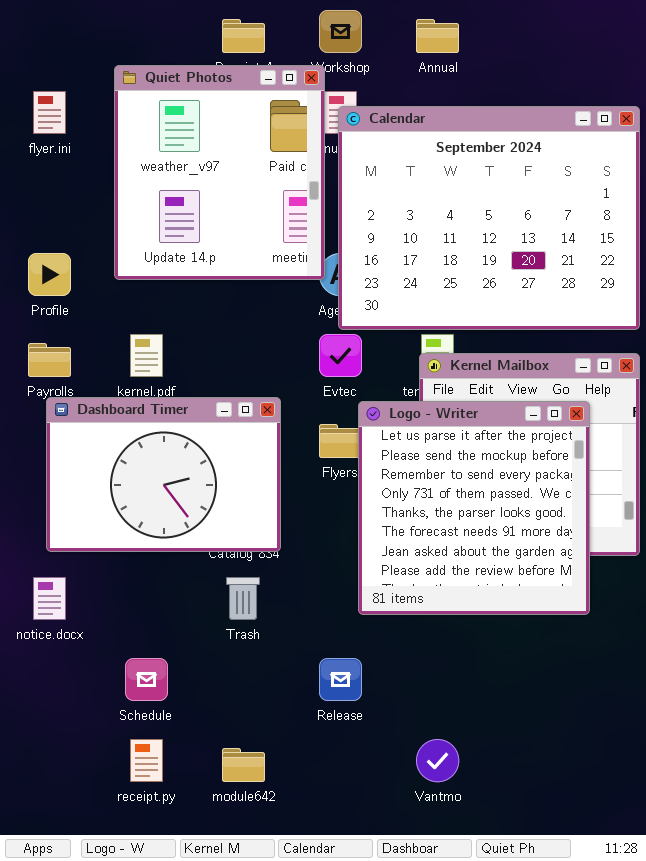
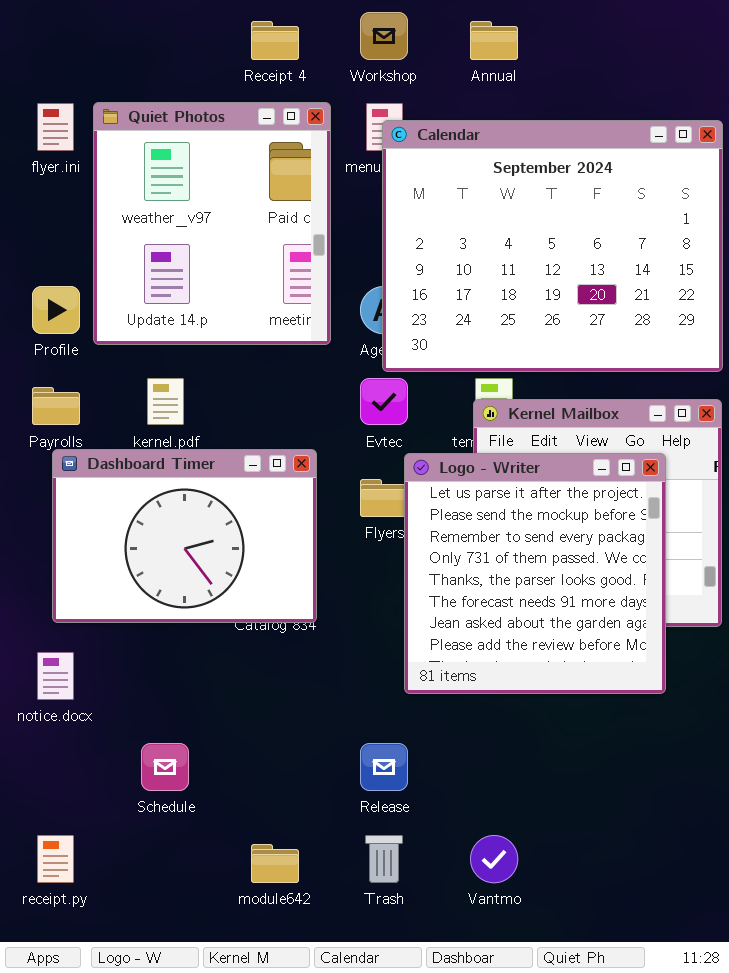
Quiet Photos: [114,65,325,280] -> [93,102,331,345], moved
Trash: [226,577,260,620] -> [365,835,403,883], moved
receipt.py: [130,739,163,782] -> [37,835,74,883], moved

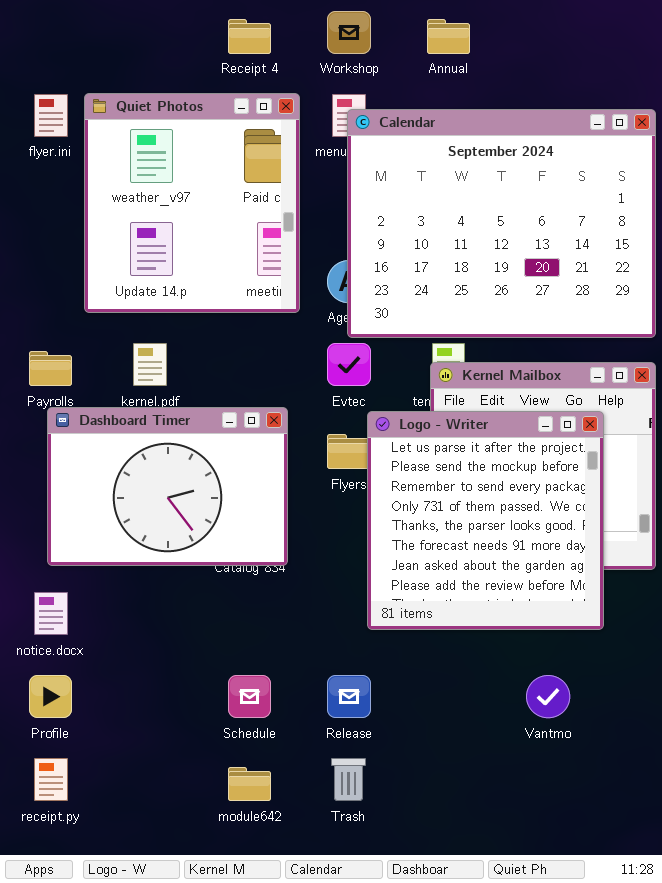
Profile: [32,286,80,334] -> [29,675,72,718], moved
Schedule: [141,743,189,791] -> [228,675,271,718], moved
Vantmo: [470,835,518,883] -> [526,675,570,718], moved

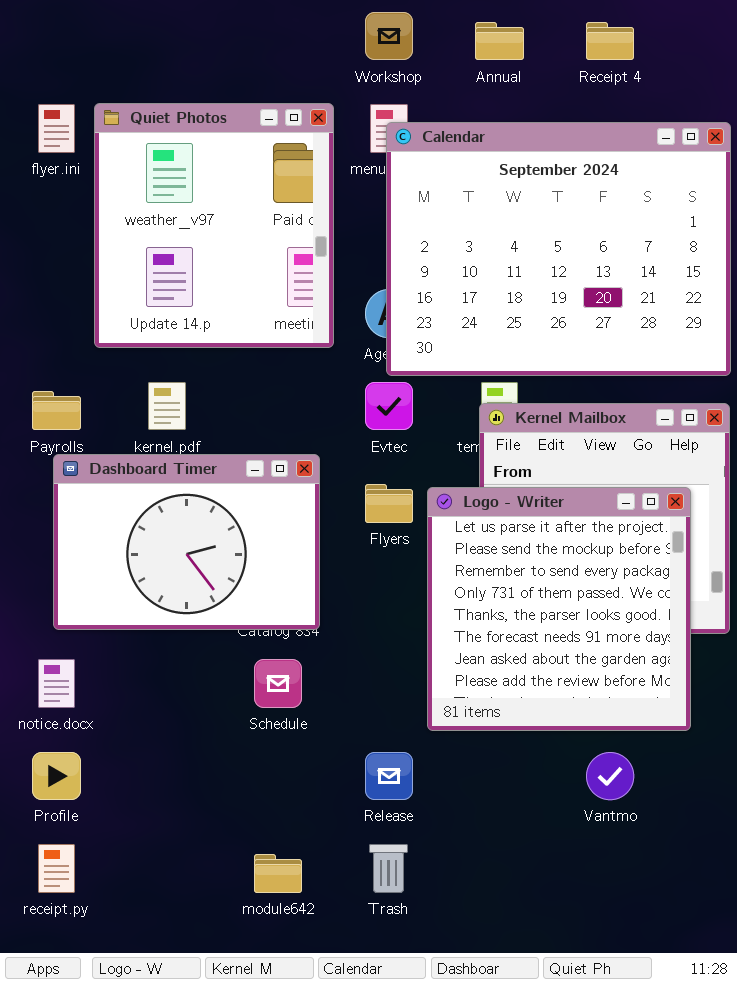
Receipt 4: [228,19,271,54] -> [586,22,634,60], moved
Logo - Writer: [367,411,604,630] -> [427,487,691,731], moved
Schedule: [228,675,271,718] -> [254,659,302,708], moved

